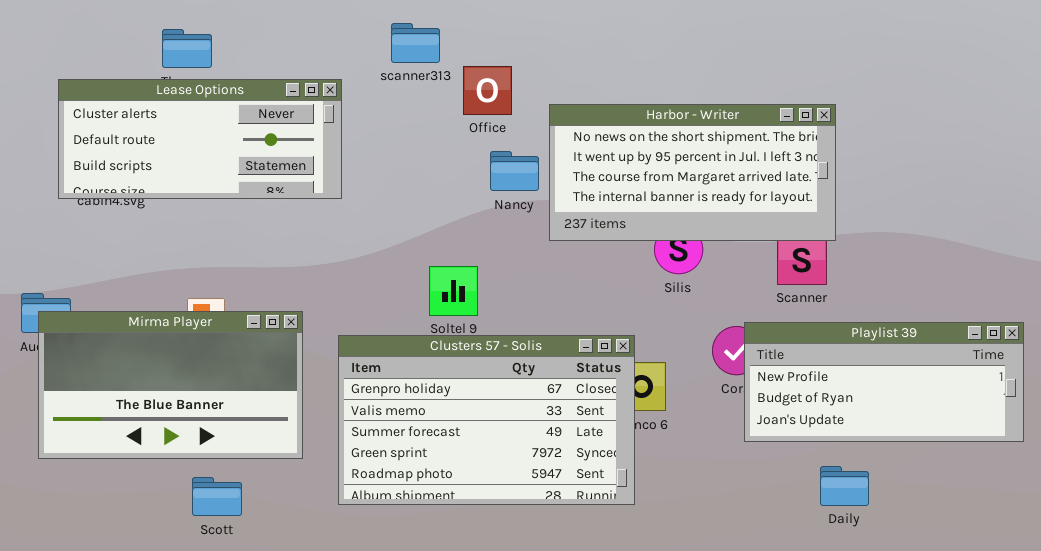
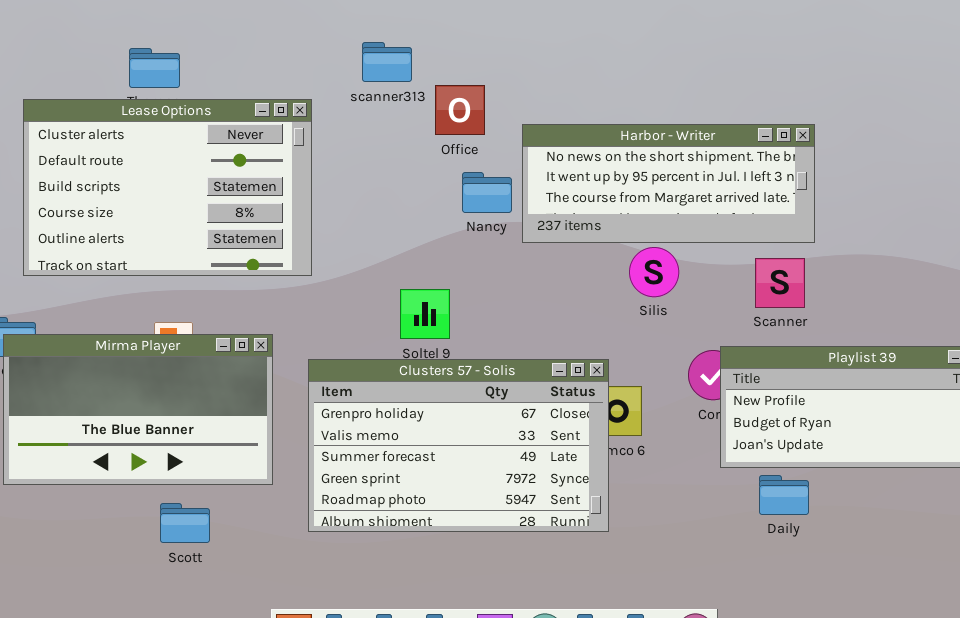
Lease Options: [58,79,342,199] -> [23,99,312,276], resized
Harbor - Writer: [549,104,836,241] -> [522,124,815,243], resized
Daily: [820,466,869,506] -> [759,475,809,515], moved

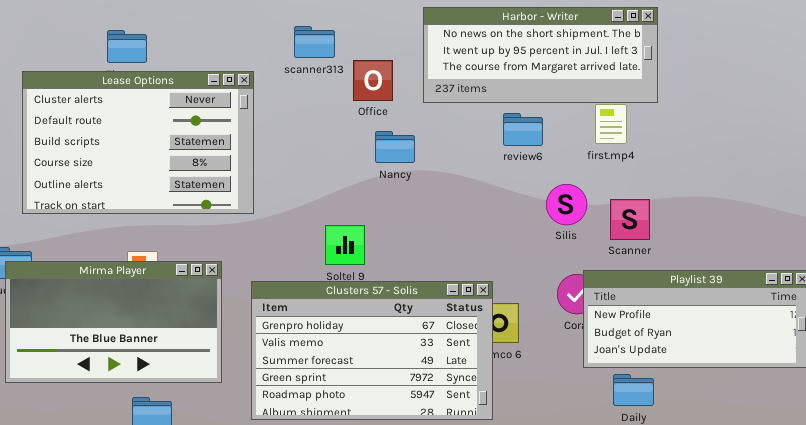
Harbor - Writer: [522,124,815,243] -> [423,7,658,103], moved
Silis: [629,247,679,297] -> [546,184,587,225], moved

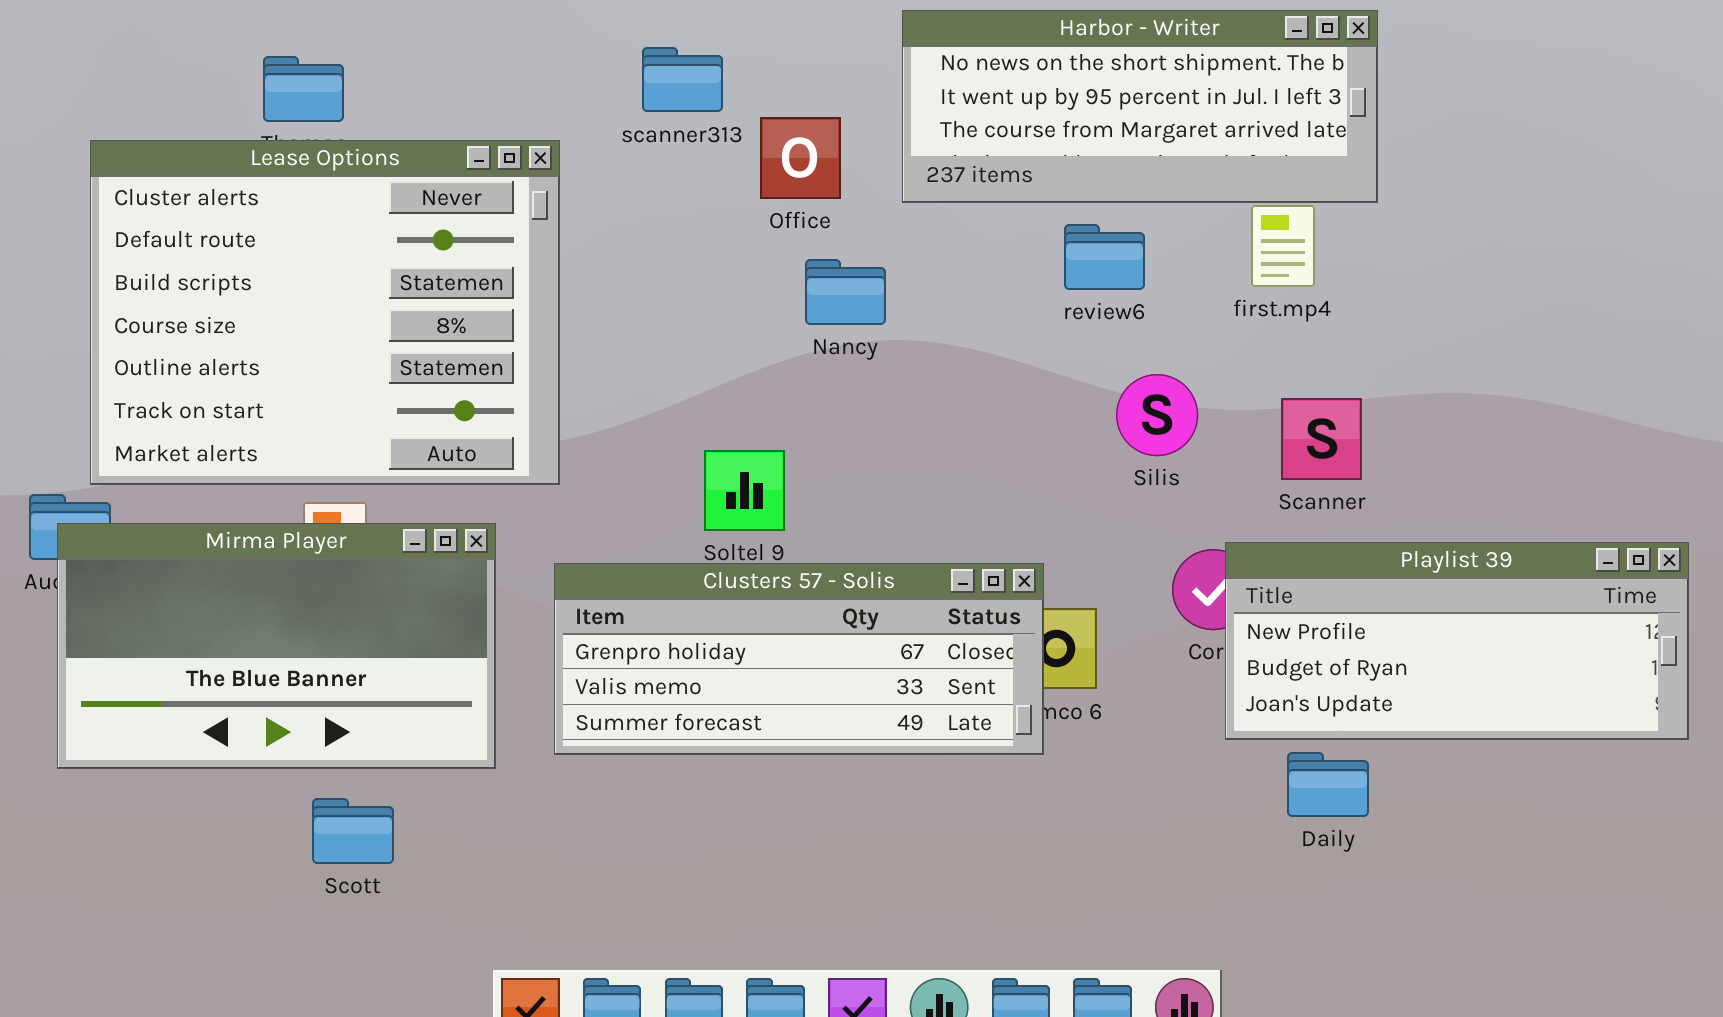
Lease Options: [22,71,254,214] -> [90,140,560,485], resized
Silis: [546,184,587,225] -> [1116,374,1198,456], moved
Clusters 57 - Solis: [251,281,493,420] -> [554,563,1044,755], resized

